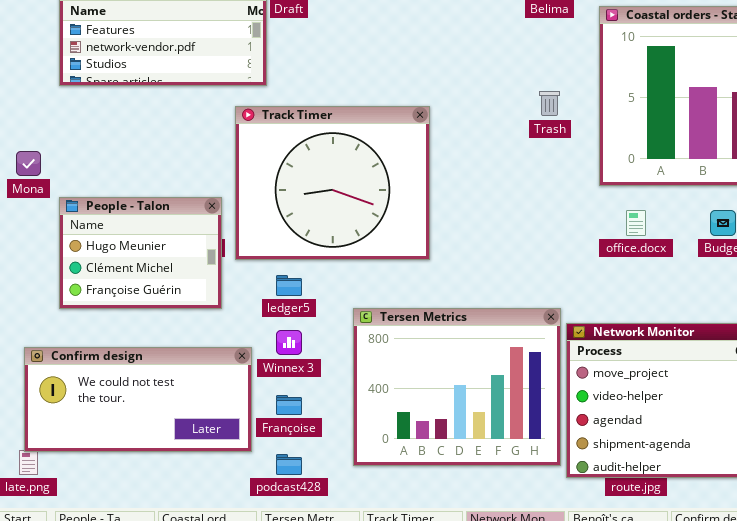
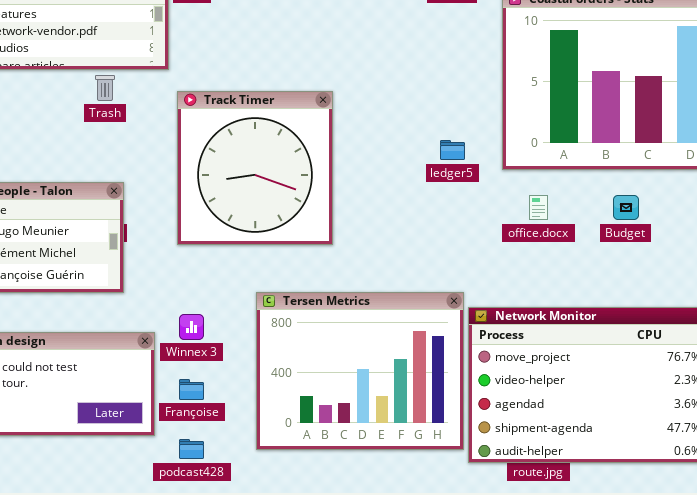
Trash: [539,91,560,116] -> [95,75,115,101], moved
Track Timer: [235,106,430,260] -> [177,91,333,245], resized
ledger5: [276,275,302,296] -> [440,140,465,160], moved

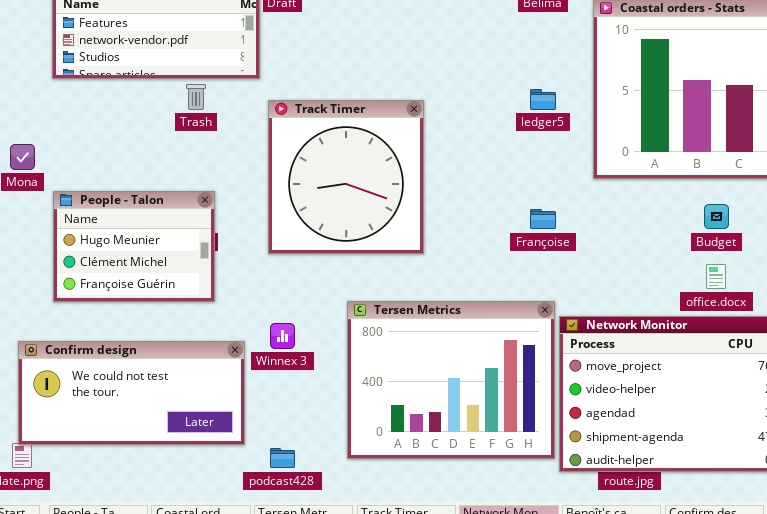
ledger5: [440,140,465,160] -> [530,89,556,110], moved
office.docx: [529,195,548,220] -> [706,264,726,289], moved
Françoise: [179,379,204,400] -> [530,209,556,229], moved

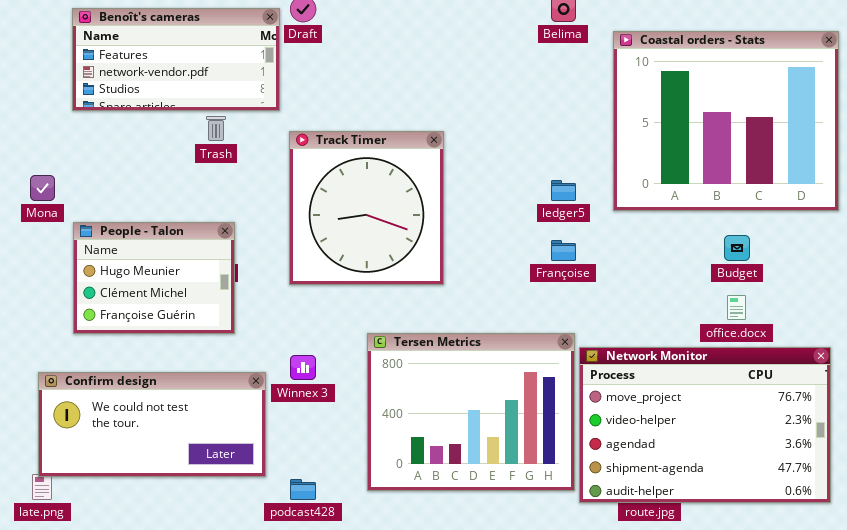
ledger5: [530,89,556,110] -> [551,180,576,201], moved

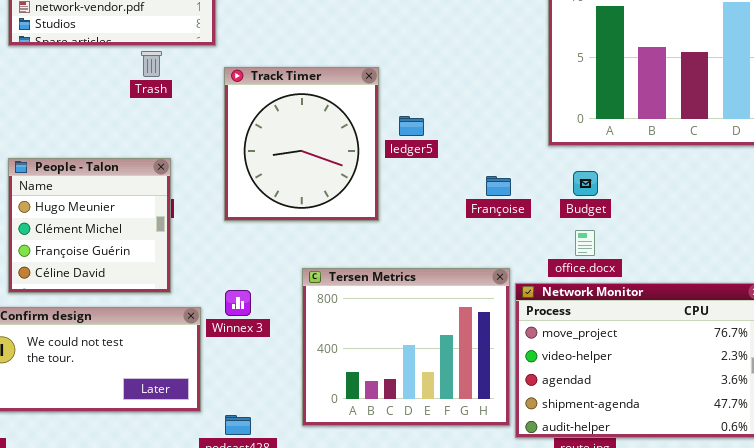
ledger5: [551,180,576,201] -> [399,116,424,136], moved
People - Talon: [73,222,235,334] -> [8,158,171,293], resized
Budget: [724,235,750,261] -> [573,171,598,196], moved
office.docx: [727,295,746,320] -> [575,230,595,256], moved

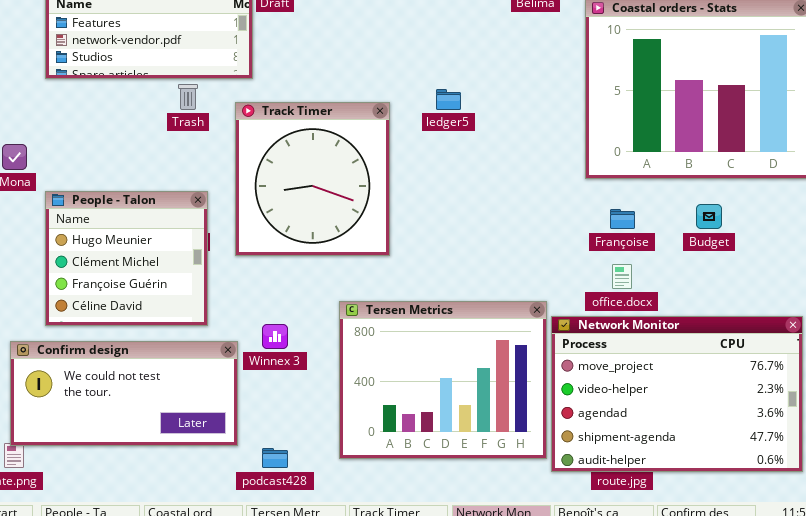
Track Timer: [224,67,379,221] -> [235,102,390,256], moved
ledger5: [399,116,424,136] -> [436,89,461,110], moved
Budget: [573,171,598,196] -> [696,204,722,229], moved
Françoise: [486,176,511,196] -> [610,209,635,229], moved

